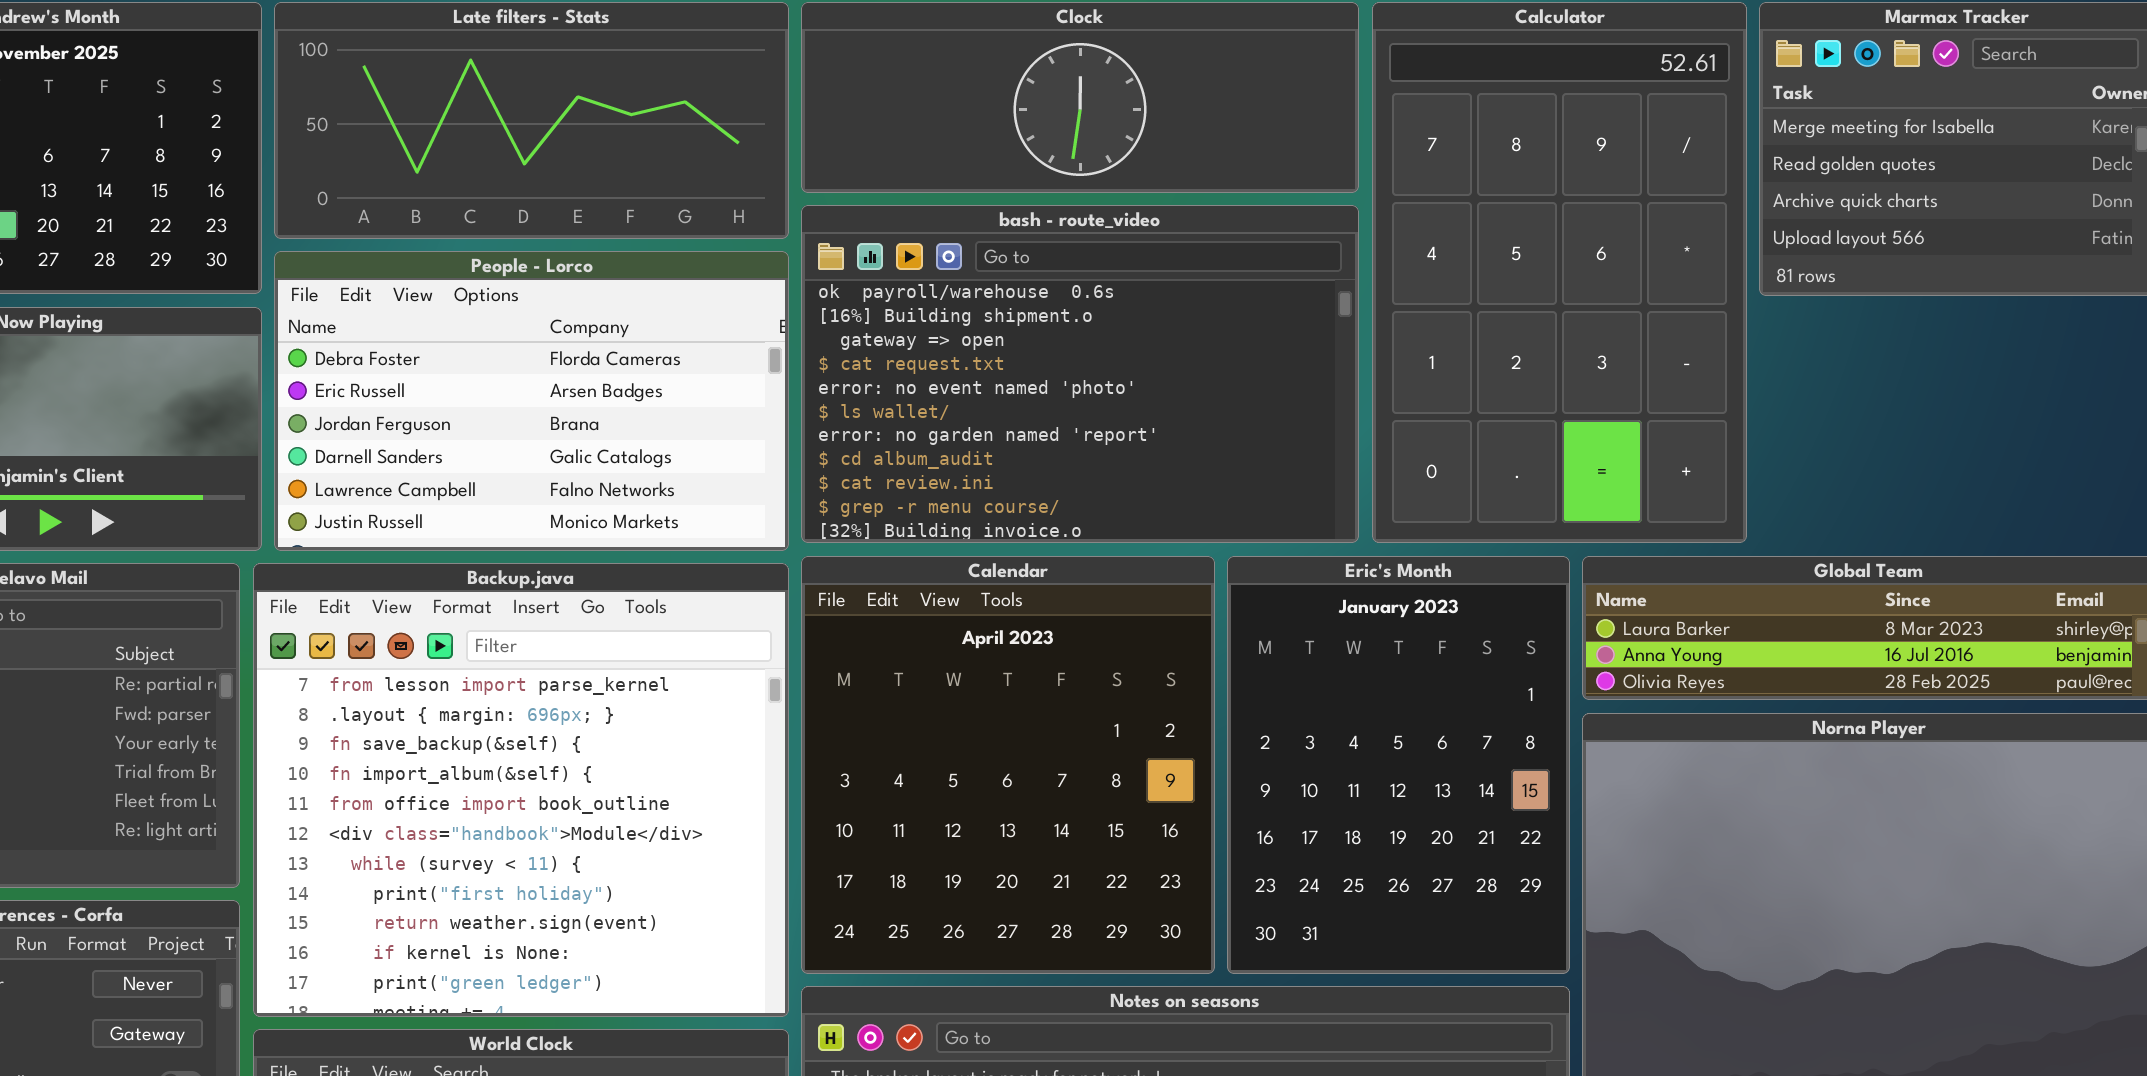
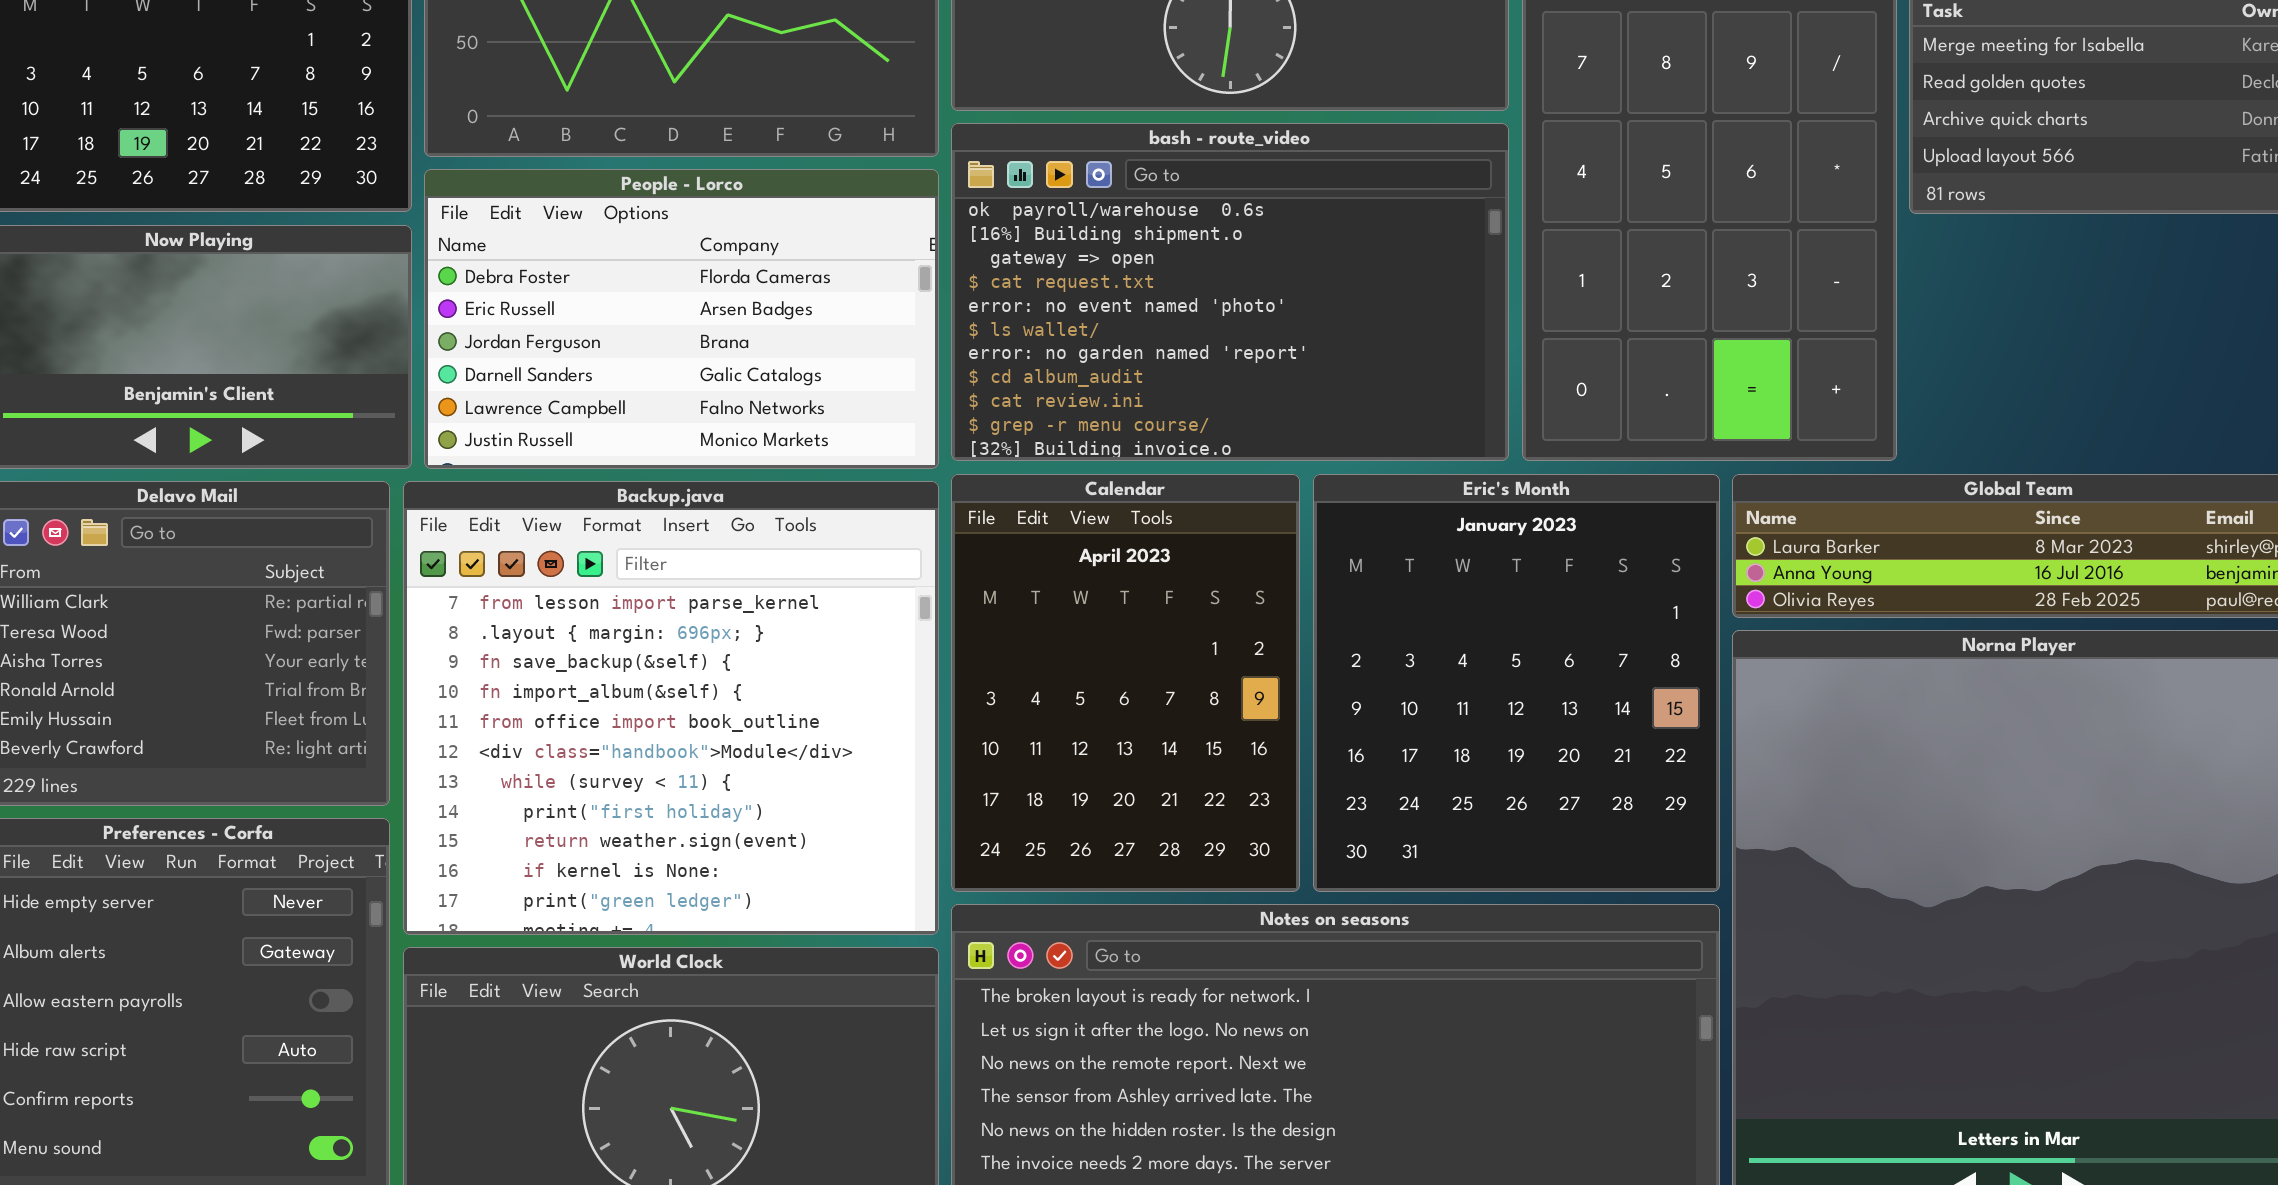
Calendar: [801,556,1215,974] -> [951,474,1300,892], resized
Eric's Month: [1227,556,1570,974] -> [1313,474,1720,892], resized

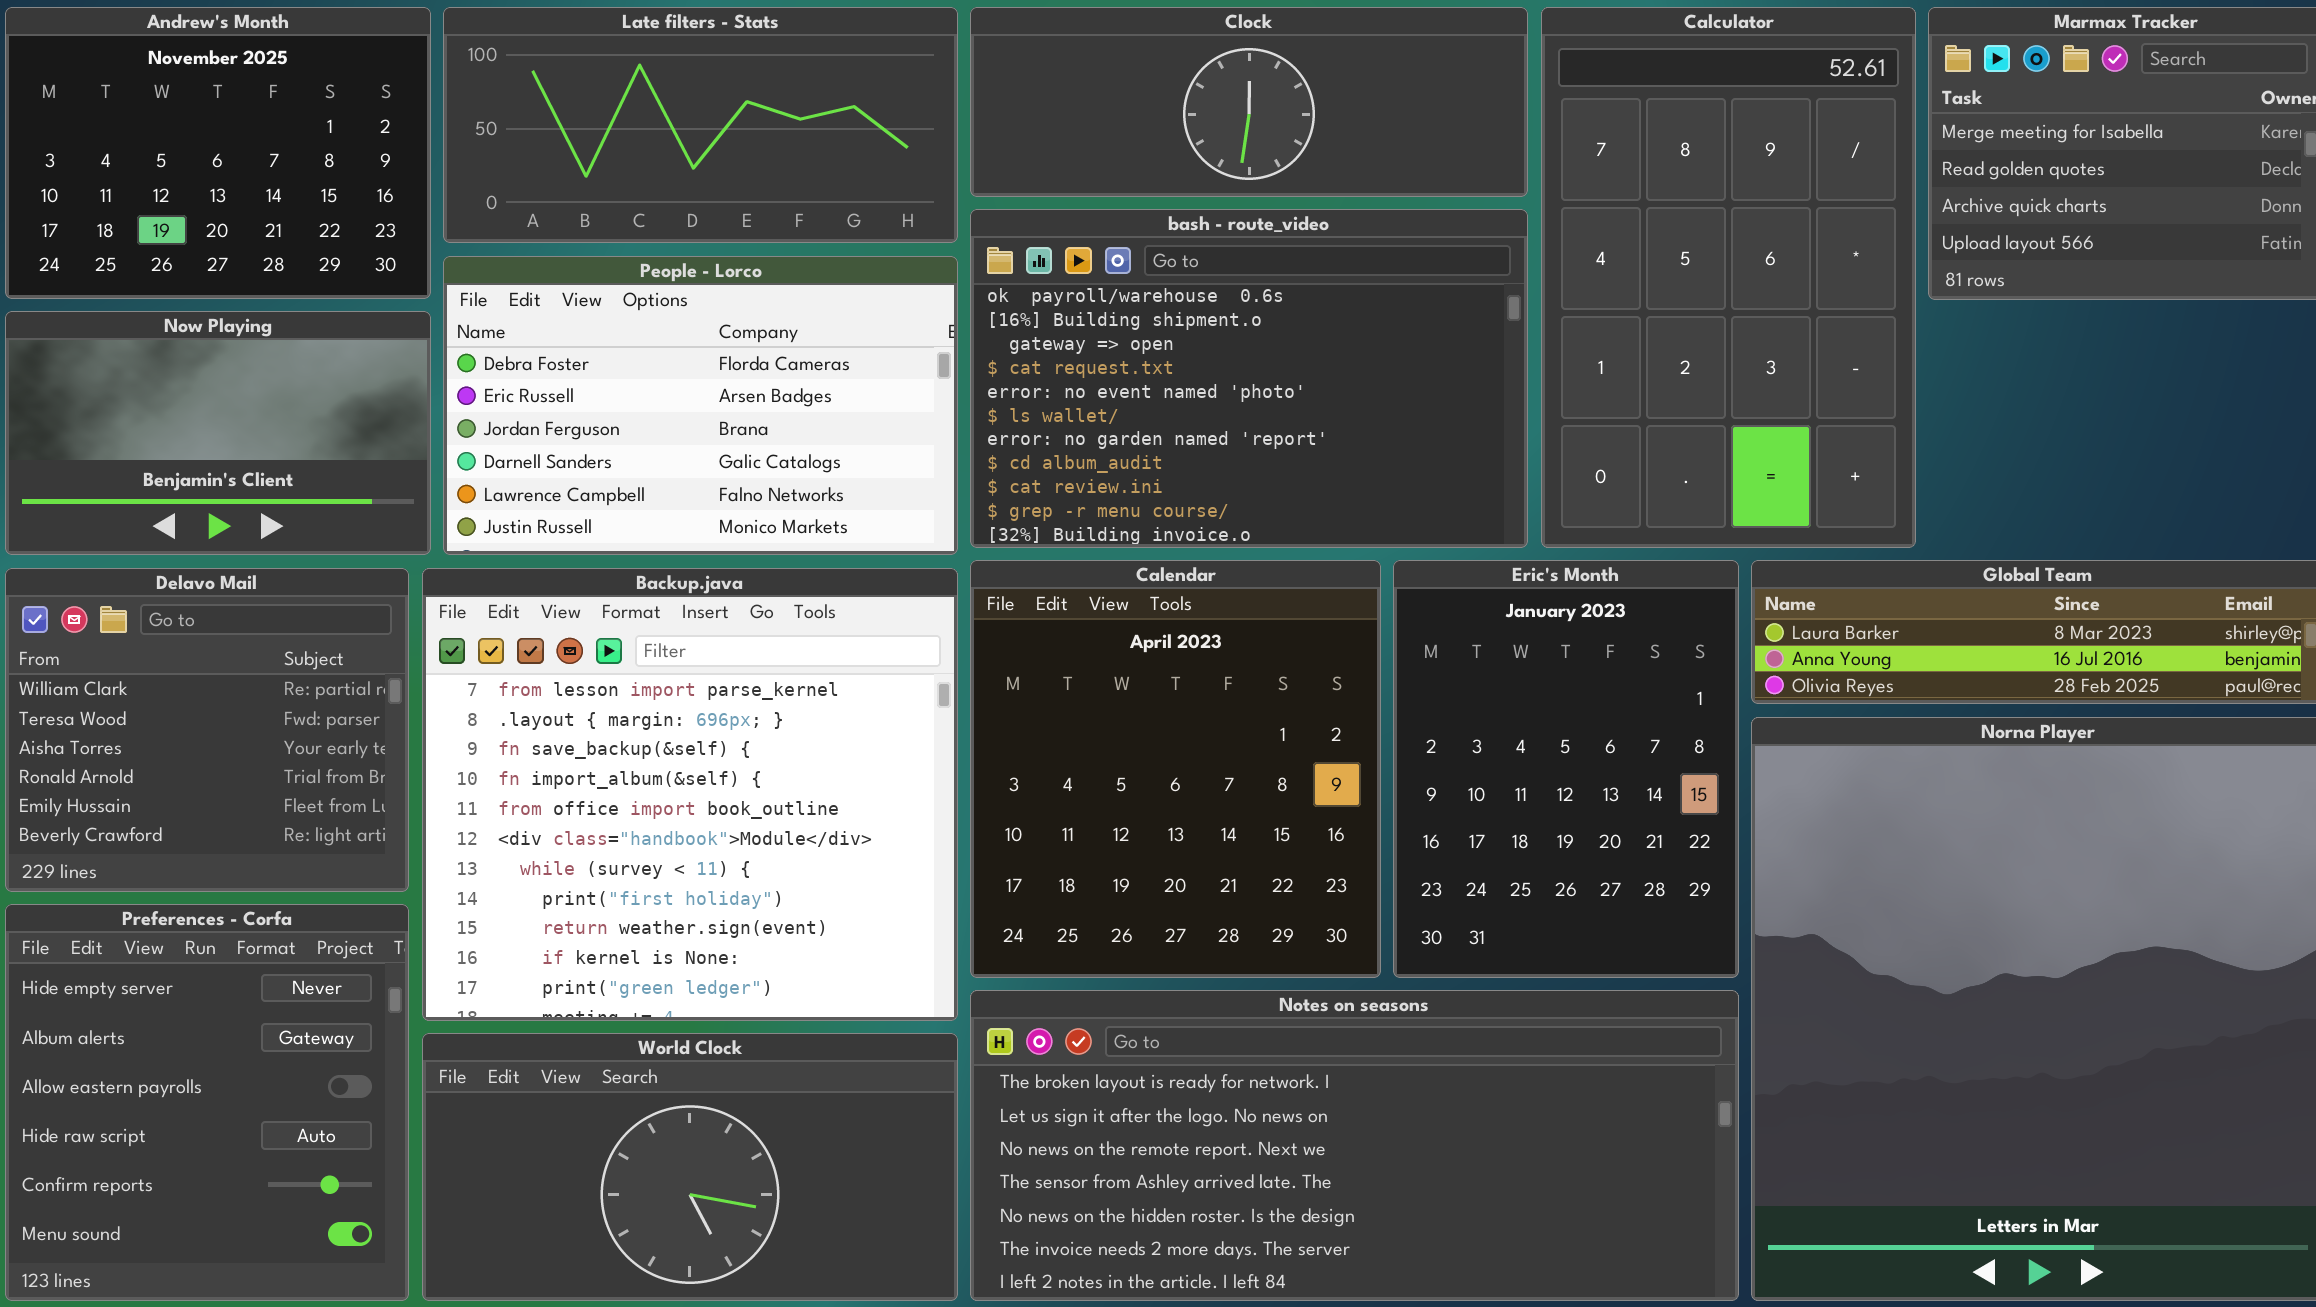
Calendar: [951,474,1300,892] -> [970,560,1381,978], resized
Eric's Month: [1313,474,1720,892] -> [1393,560,1739,978], resized

